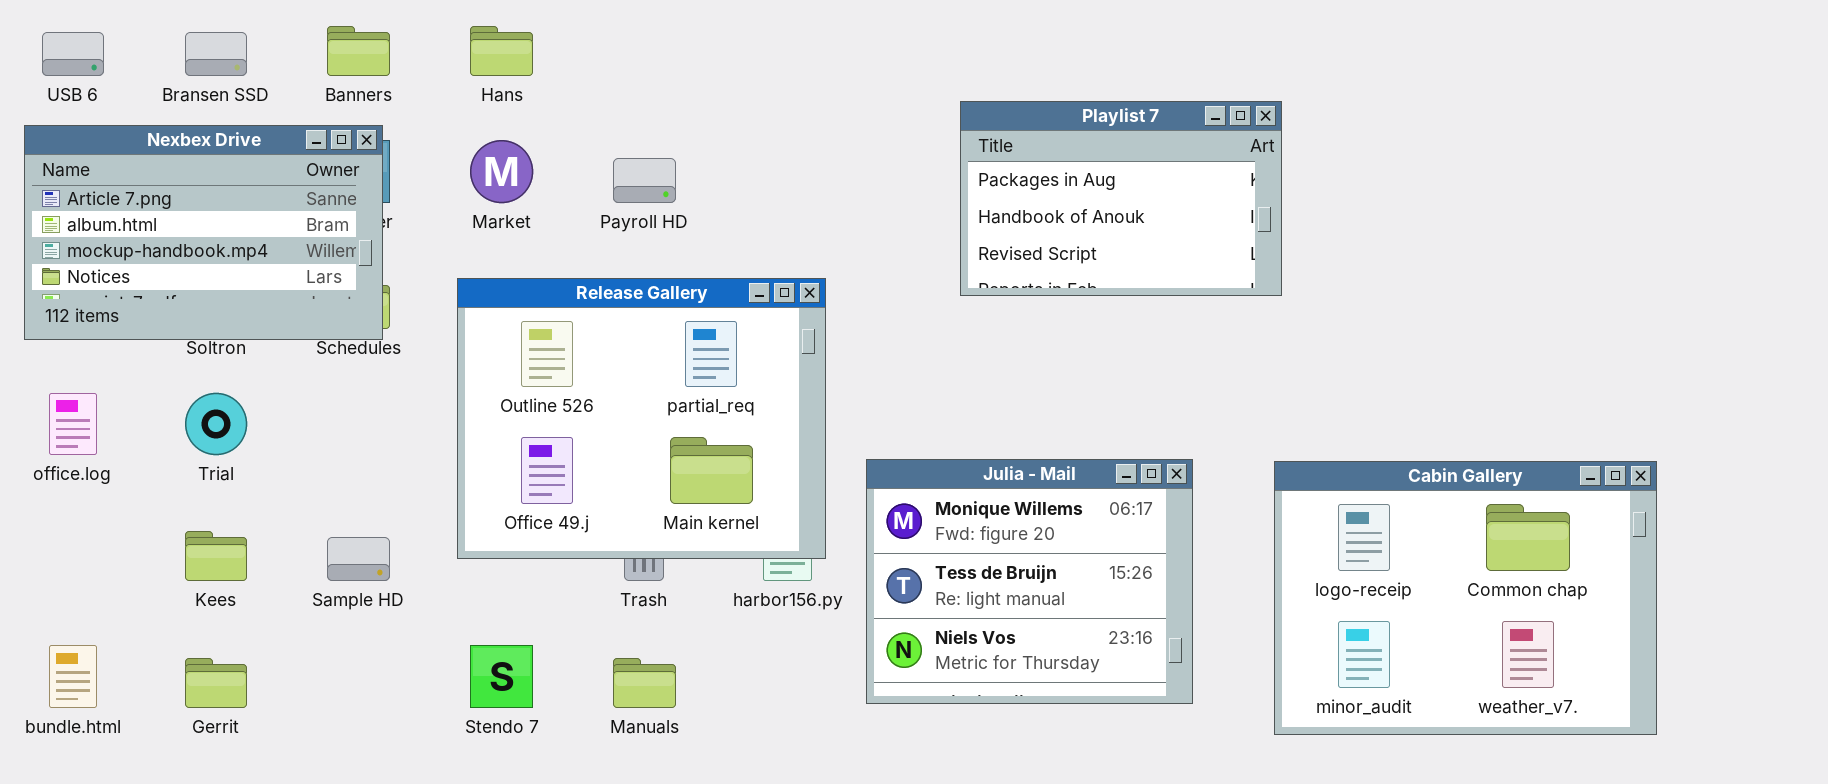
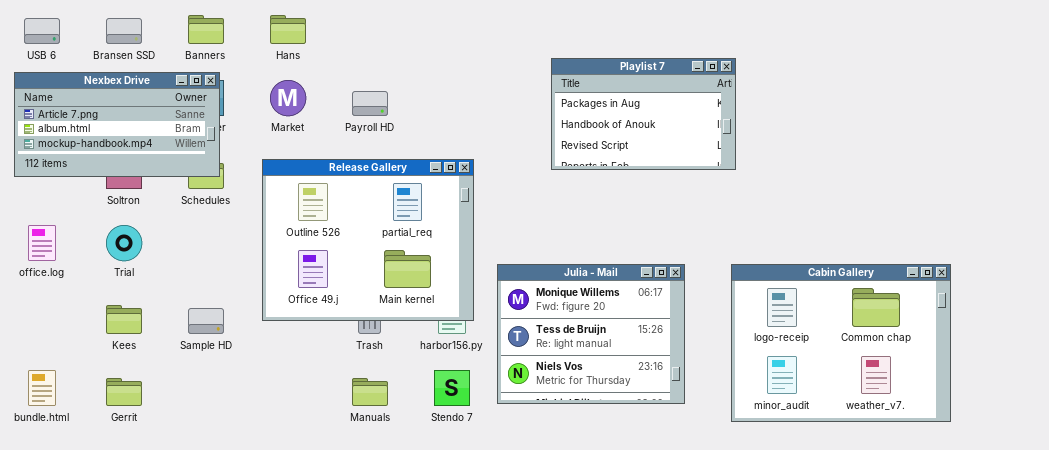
Nexbex Drive: [24,125,383,340] -> [14,72,220,177], resized
Stendo 7: [470,645,533,708] -> [434,370,470,406], moved

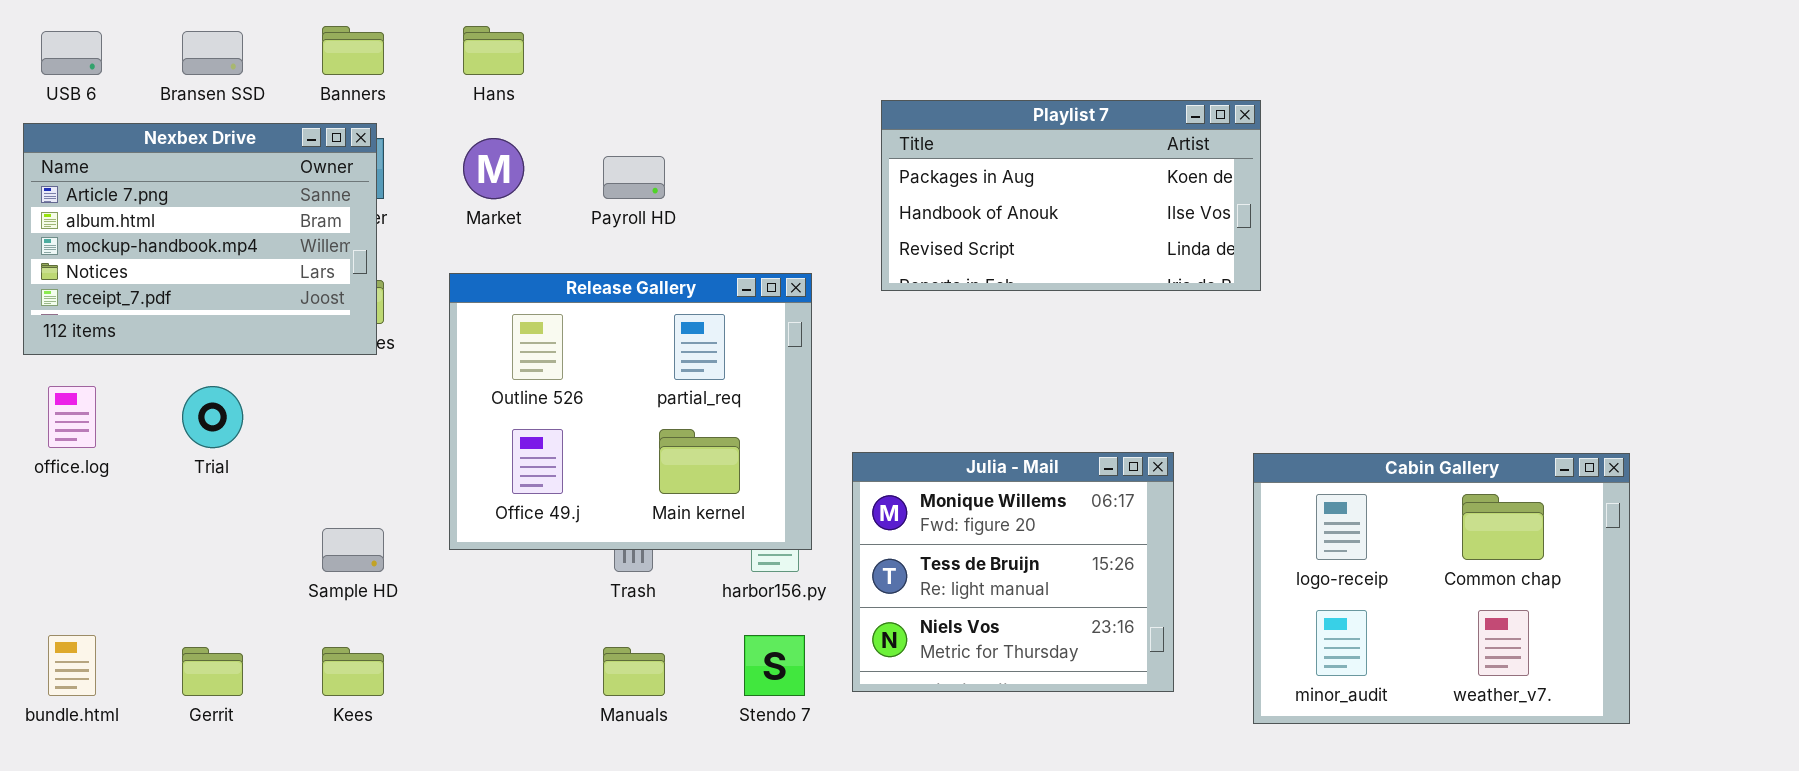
Playlist 7: [551,58,736,170] -> [881,100,1261,291], resized
Nexbex Drive: [14,72,220,177] -> [23,123,377,355], resized
Kees: [106,305,142,334] -> [322,647,384,696], moved

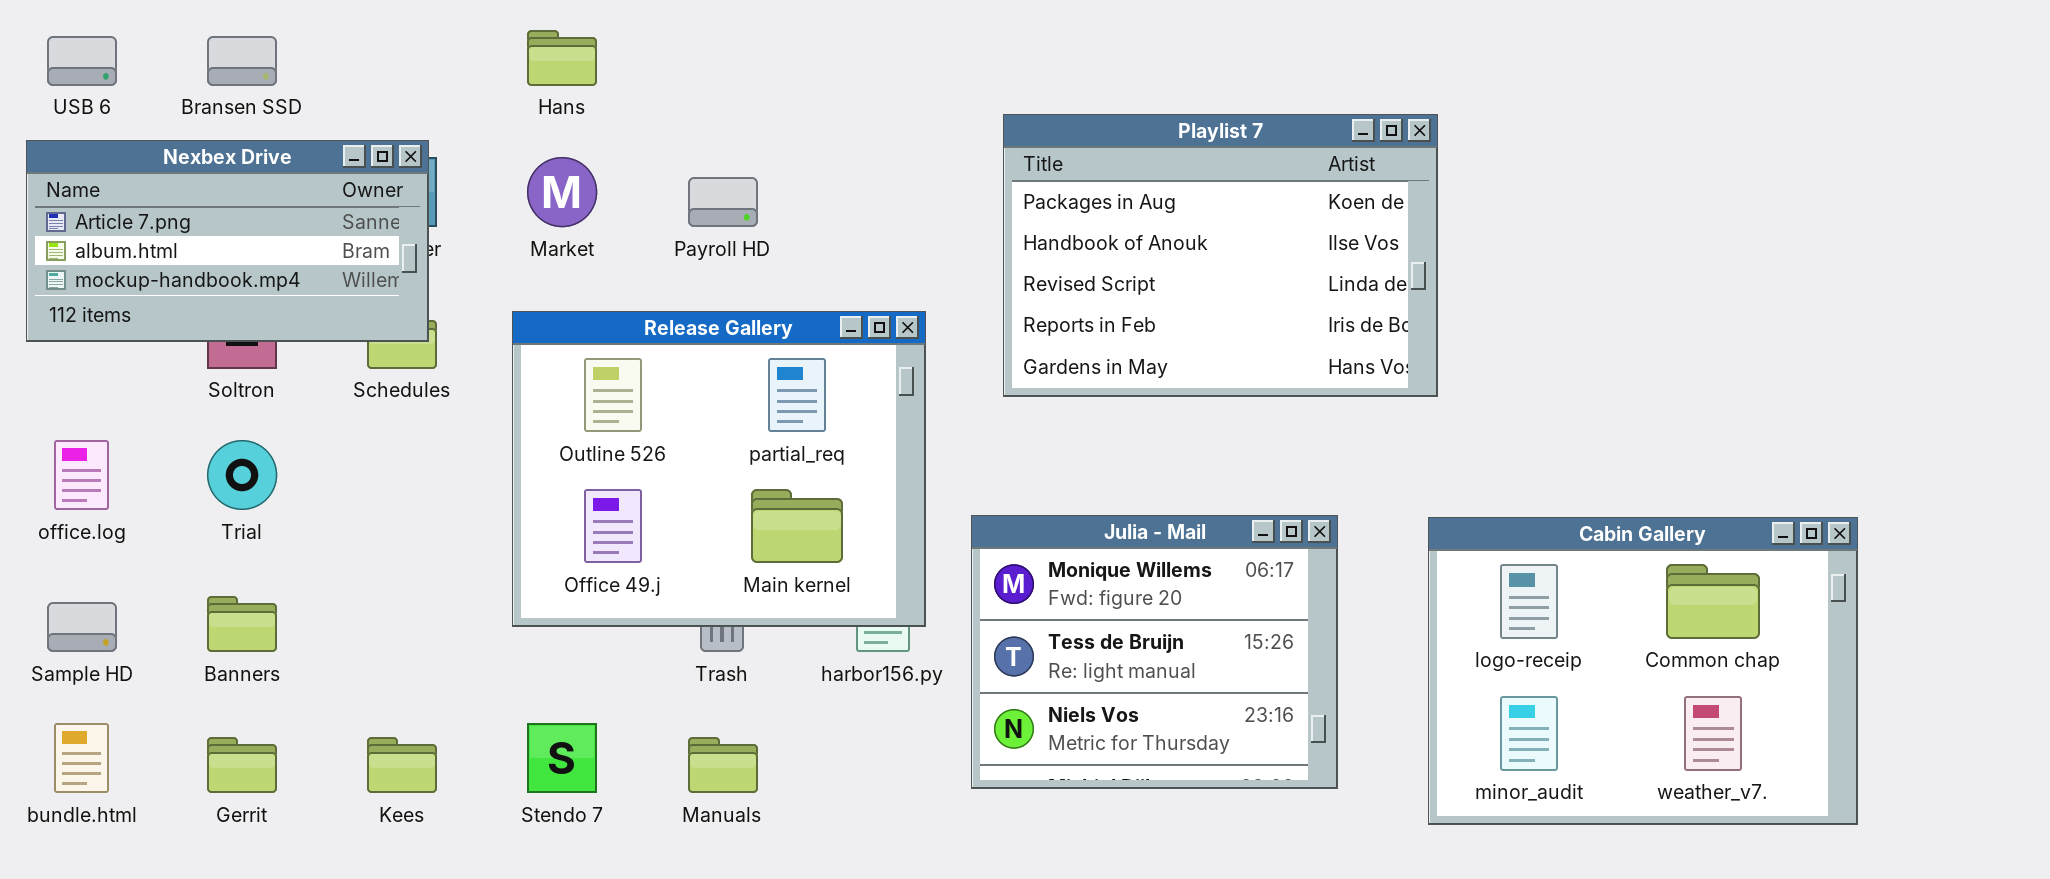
Banners: [322,26,384,75] -> [207,596,277,652], moved
Playlist 7: [881,100,1261,291] -> [1003,114,1438,397], resized
Nexbex Drive: [23,123,377,355] -> [26,140,429,342], resized
Sample HD: [322,528,384,572] -> [47,602,117,652], moved
Stendo 7: [744,635,805,696] -> [527,723,597,793], moved

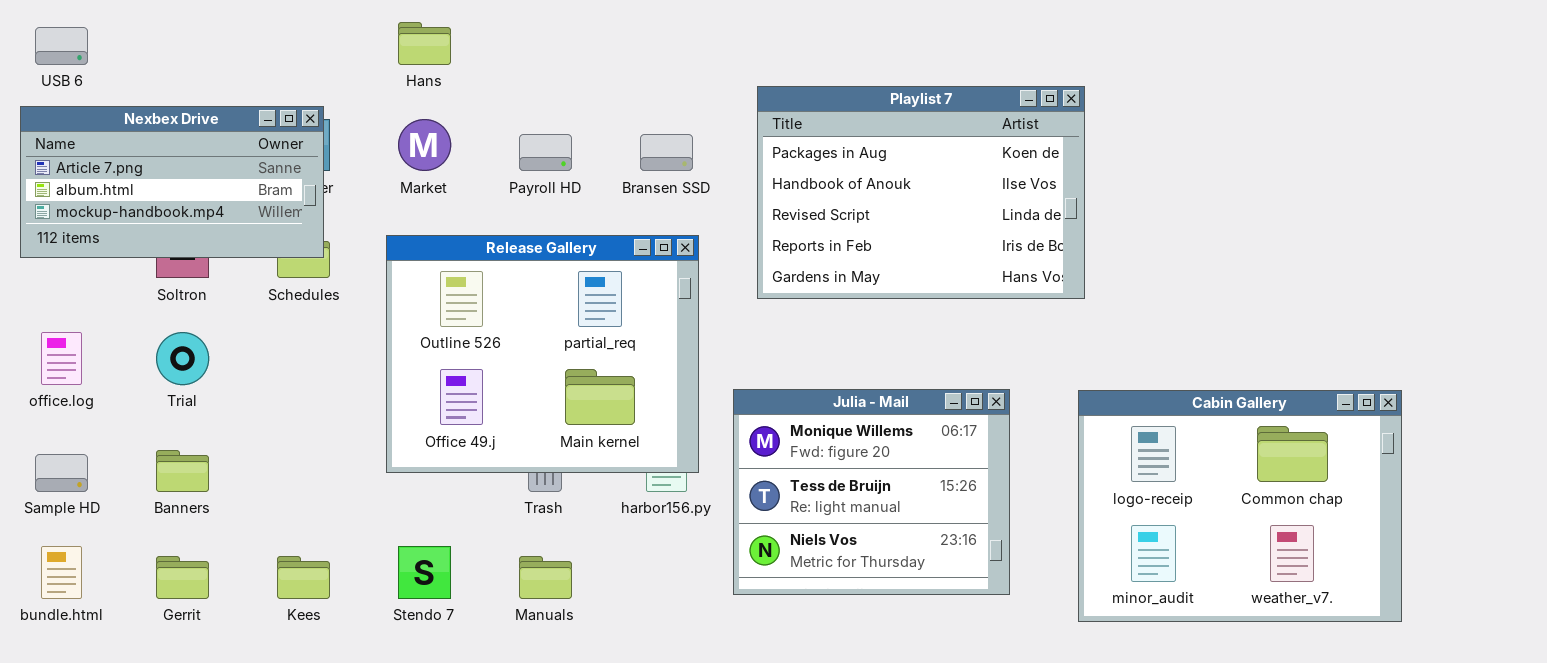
Bransen SSD: [207,36,277,86] -> [640,134,693,171], moved

